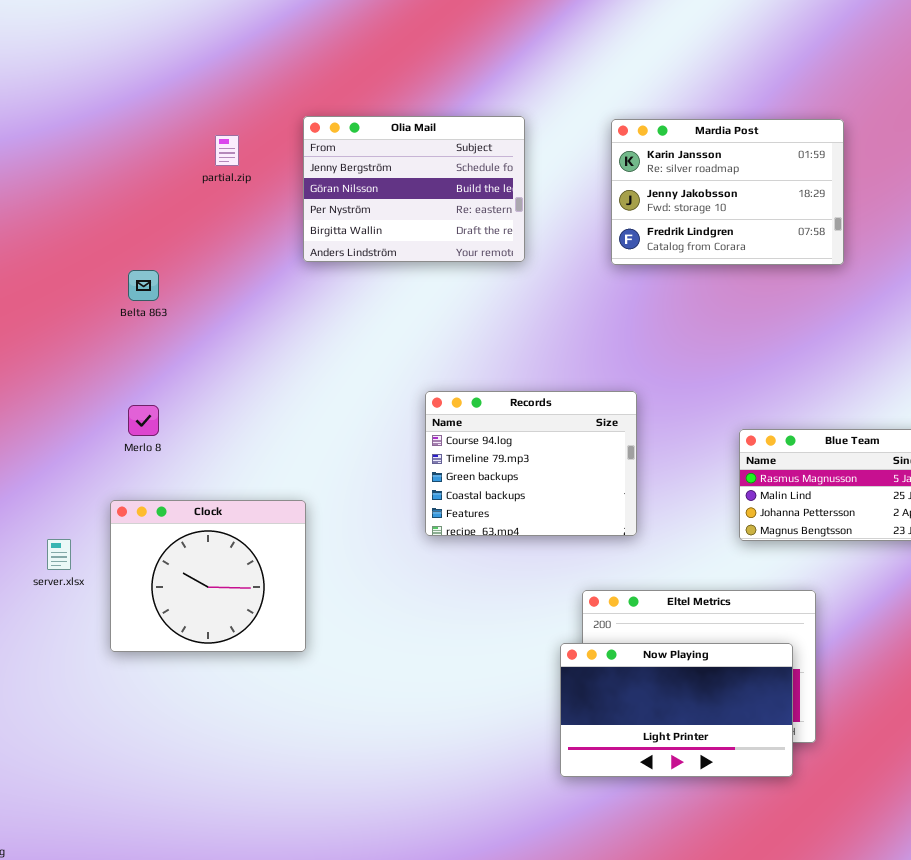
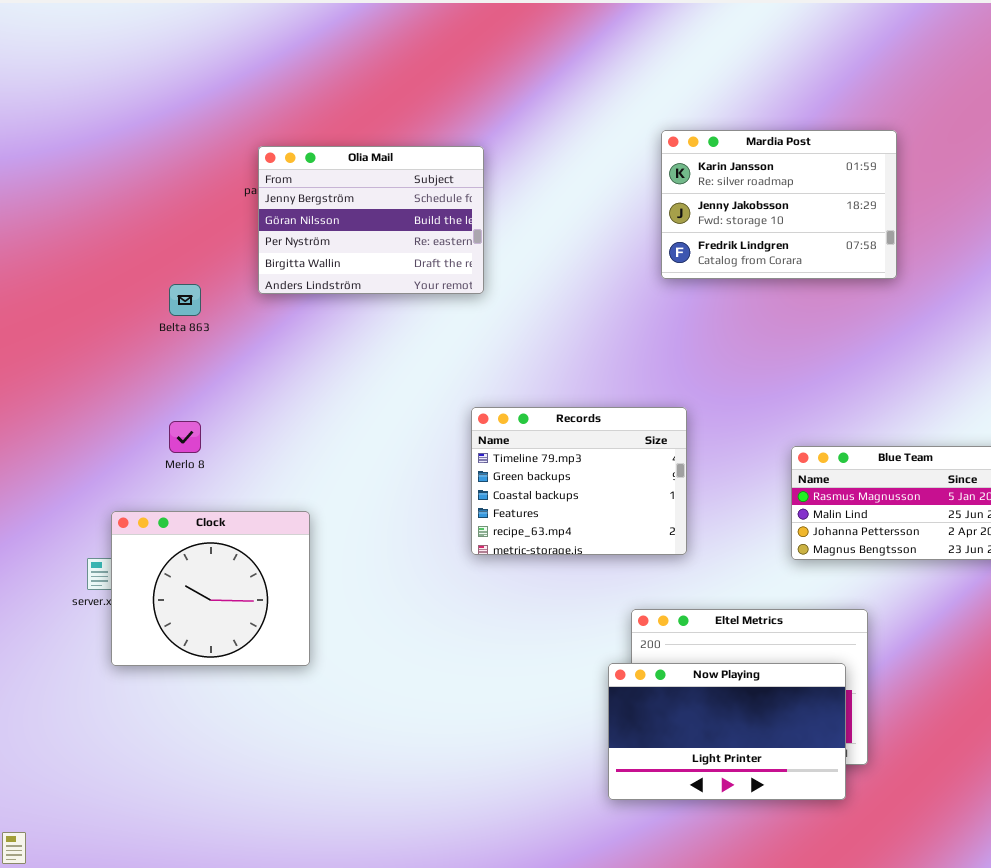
Olia Mail: [303,116,525,262] -> [258,146,484,294], moved
Records: [425,391,637,536] -> [471,407,687,555], scrolled down 1 row
Clock: [110,500,306,652] -> [111,511,310,666], moved

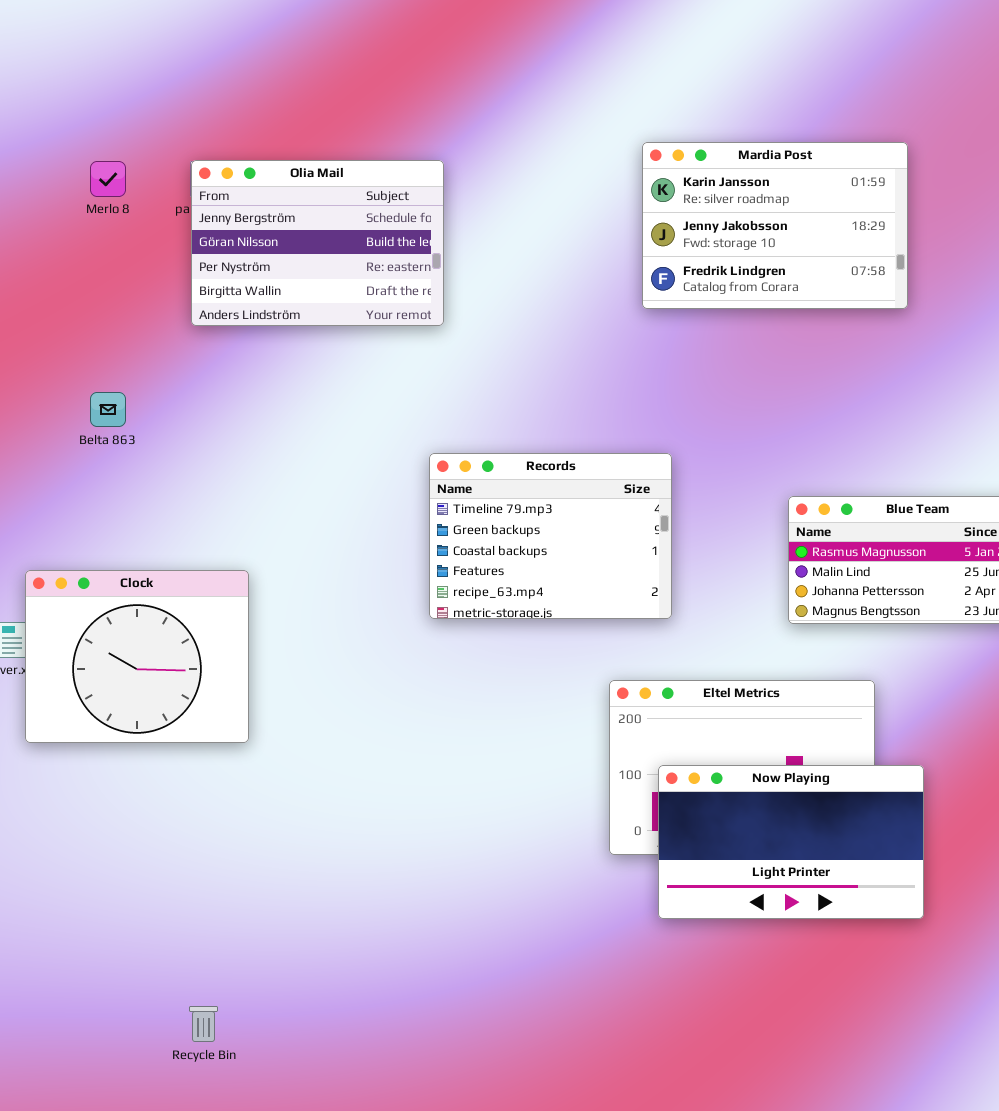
Belta 863: [169,284,201,316] -> [90,392,126,427], moved
Merlo 8: [169,421,201,453] -> [90,161,126,197], moved
Now Playing: [608,663,846,800] -> [658,765,924,919], moved

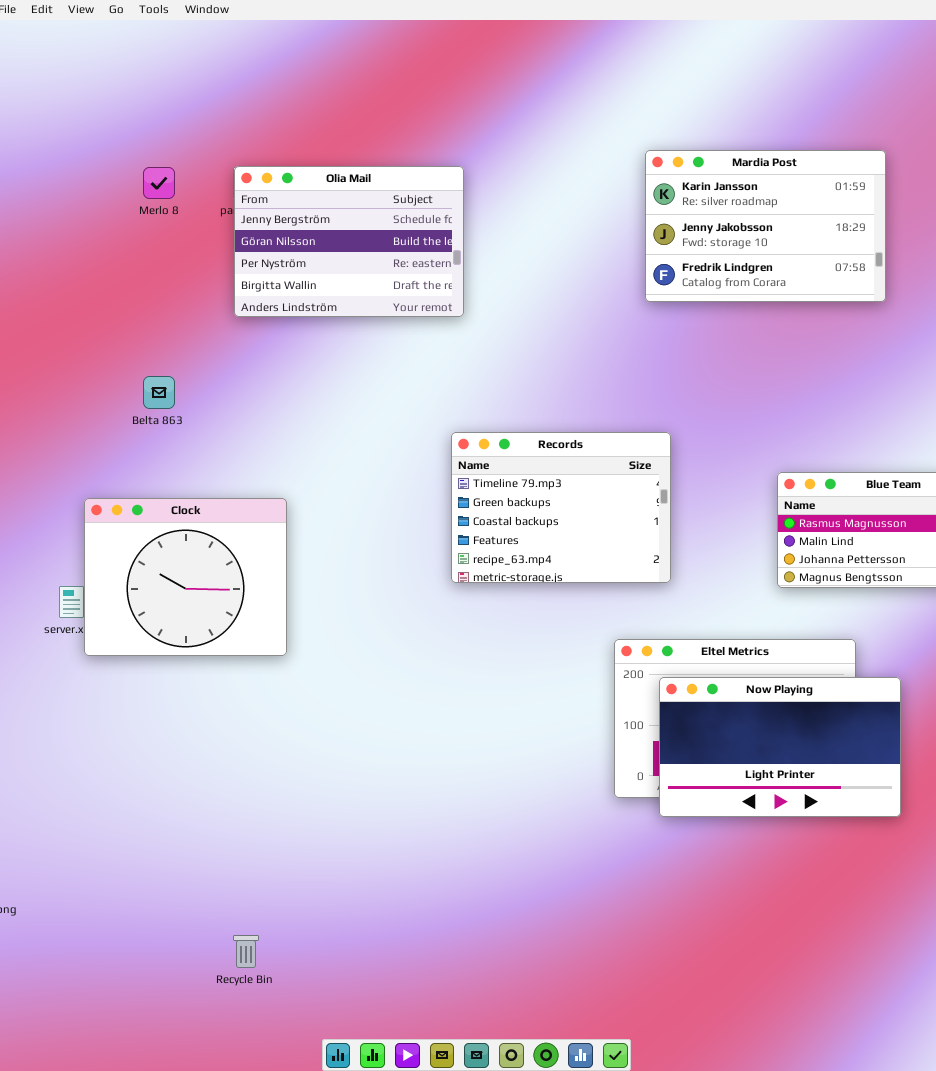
Clock: [25,570,249,743] -> [84,498,287,656], moved
Now Playing: [658,765,924,919] -> [659,677,901,817], moved

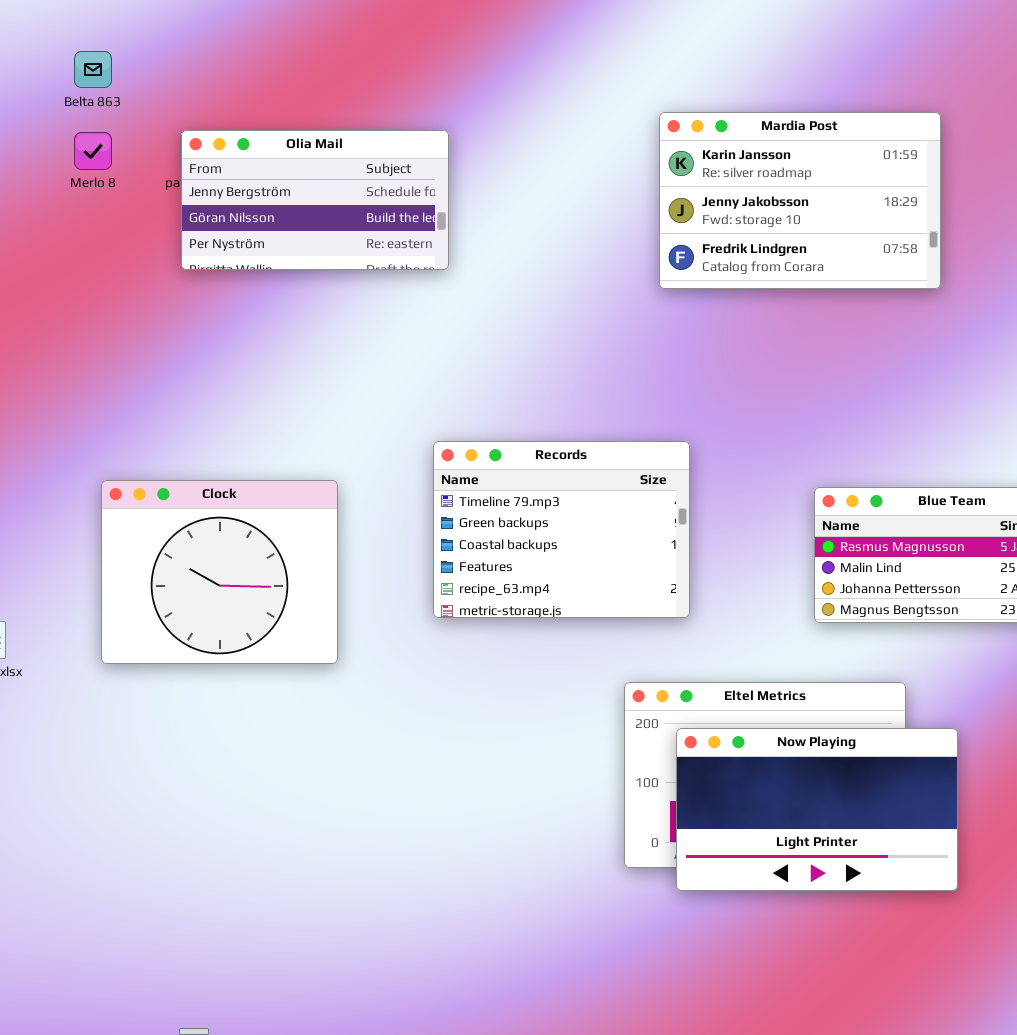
Olia Mail: [234,166,464,317] -> [181,130,449,270], resized
Belta 863: [143,376,175,409] -> [74,51,112,88], moved
Clock: [84,498,287,656] -> [101,480,338,664], moved

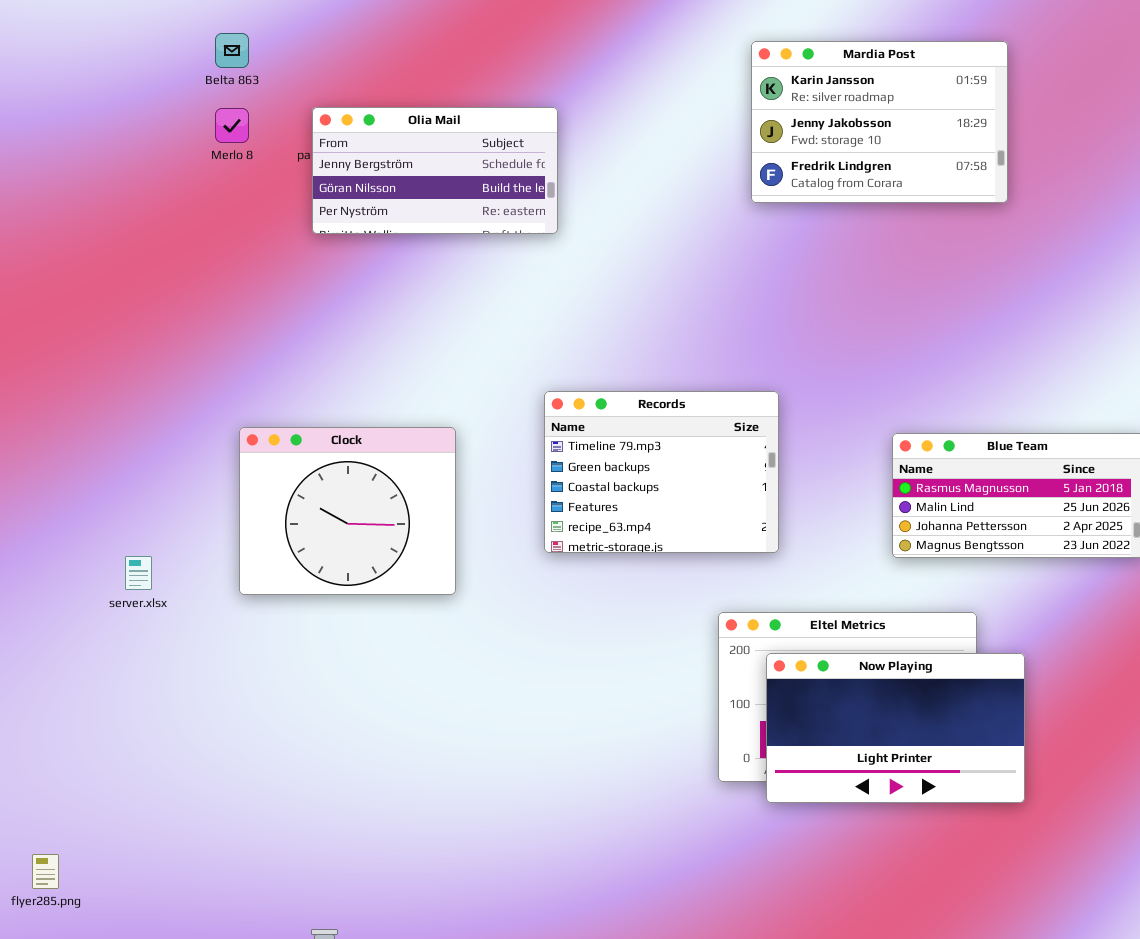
Mardia Post: [659,112,941,289] -> [751,41,1008,203], moved

